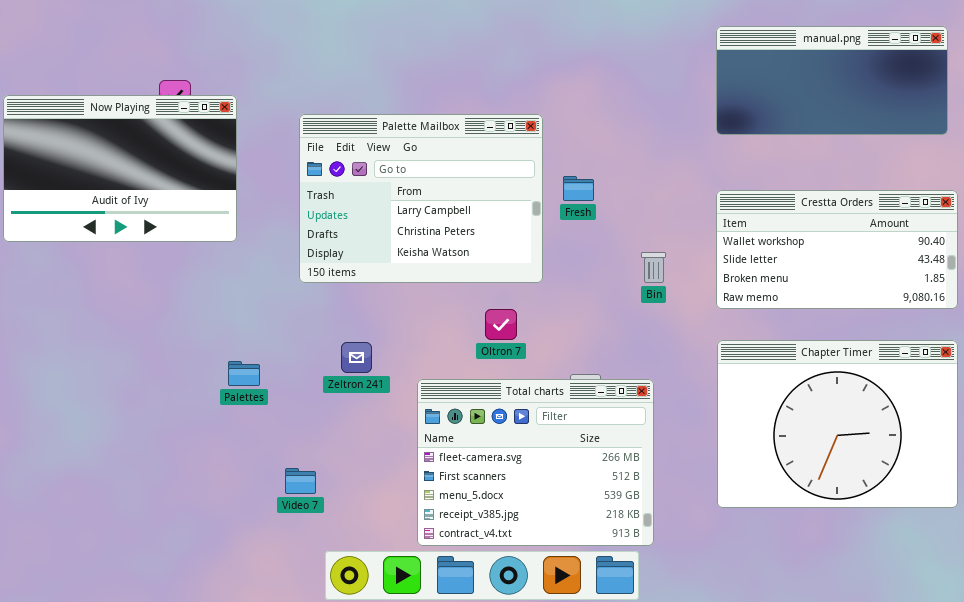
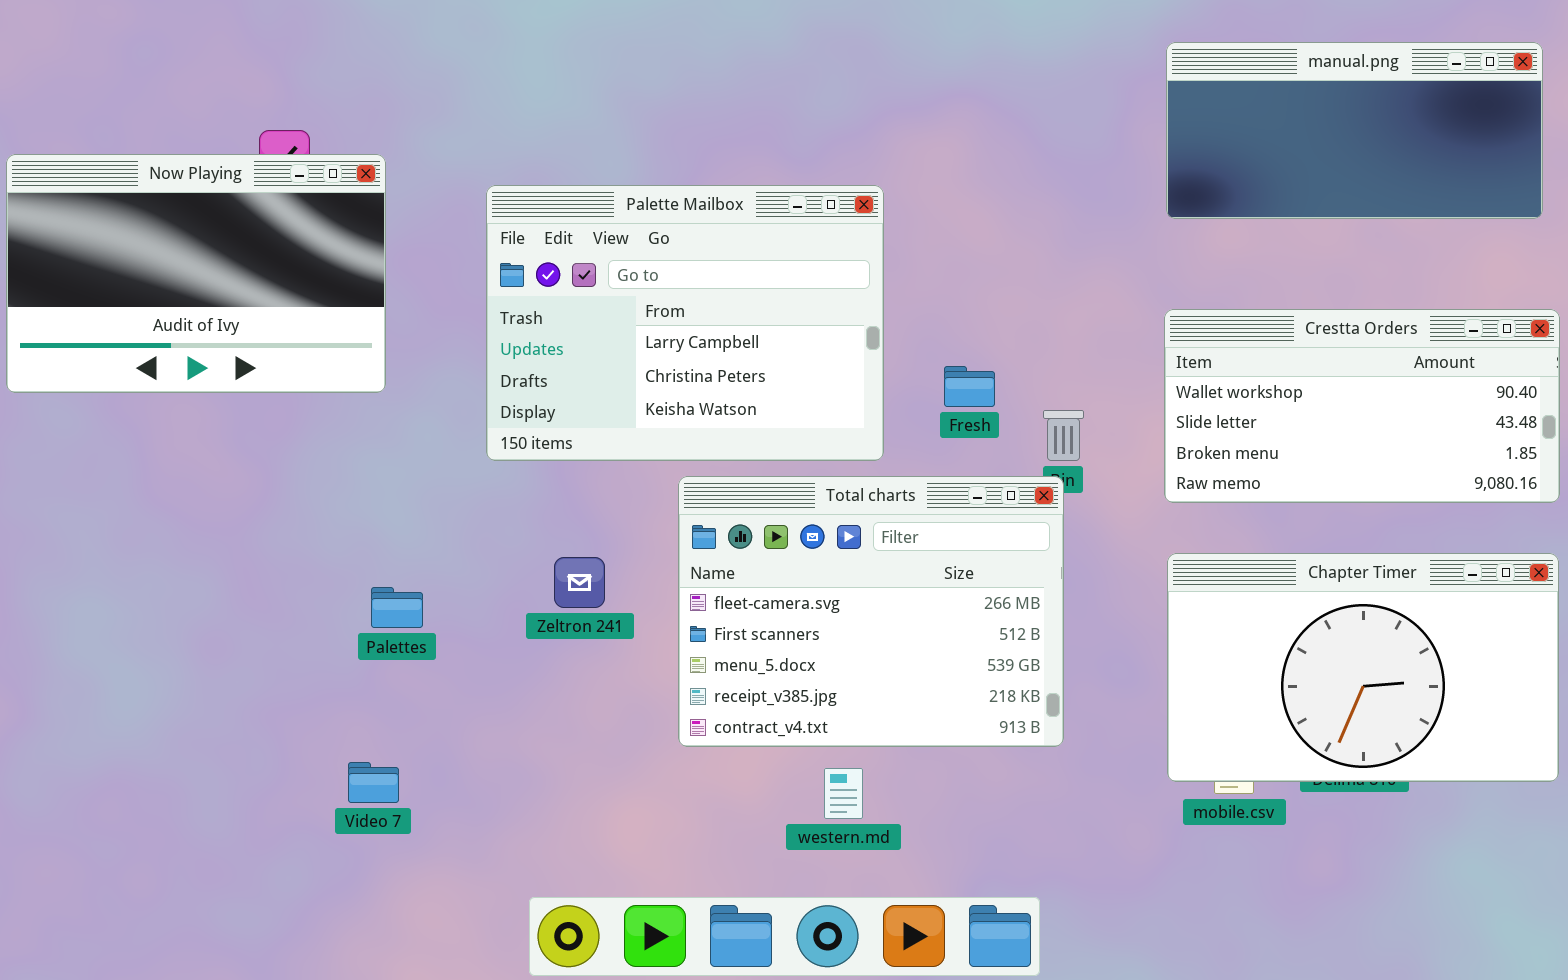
Fresh: [563,176,594,201] -> [944,366,995,407], moved
Chapter Timer: [717,340,958,508] -> [1167,553,1559,782], resized
Total charts: [417,379,654,546] -> [678,476,1064,747], moved
Video 7: [285,468,316,494] -> [348,762,399,803], moved

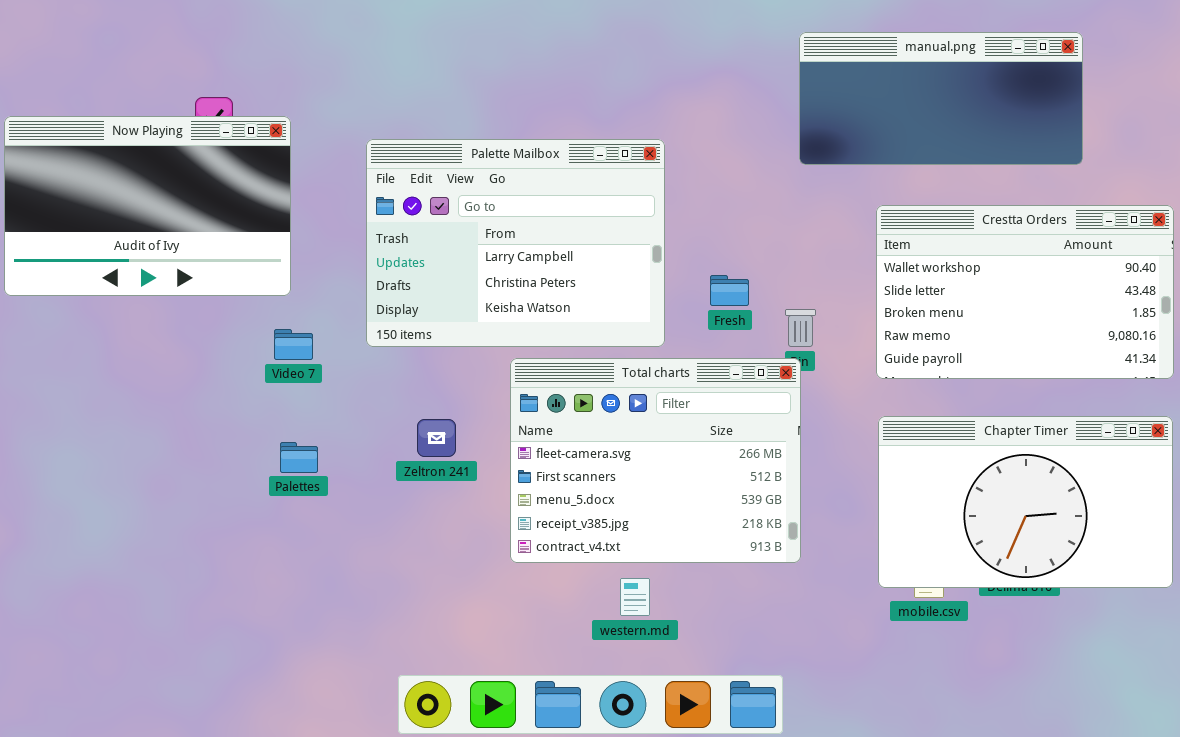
manual.png: [1166,42,1543,219] -> [799,32,1083,165], moved
Crestta Orders: [1164,309,1560,503] -> [876,205,1174,379], resized
Video 7: [348,762,399,803] -> [274,329,313,360], moved

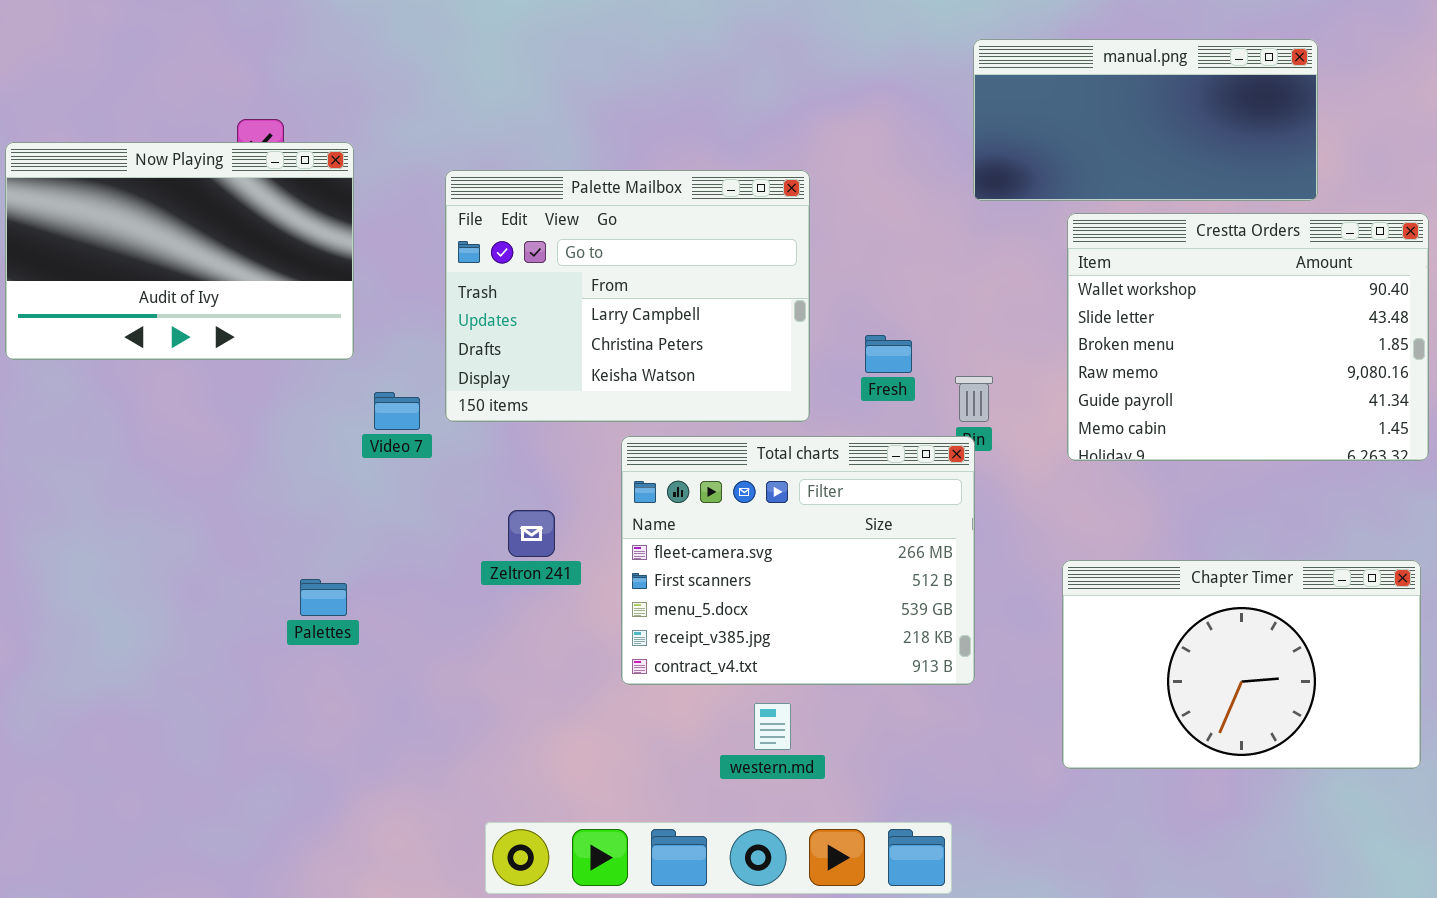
Crestta Orders: [876,205,1174,379] -> [1067,213,1429,461], resized
Video 7: [274,329,313,360] -> [374,392,420,430], moved
Chapter Timer: [878,416,1173,588] -> [1062,560,1421,769], moved
Palettes: [280,442,318,473] -> [300,579,347,616], moved

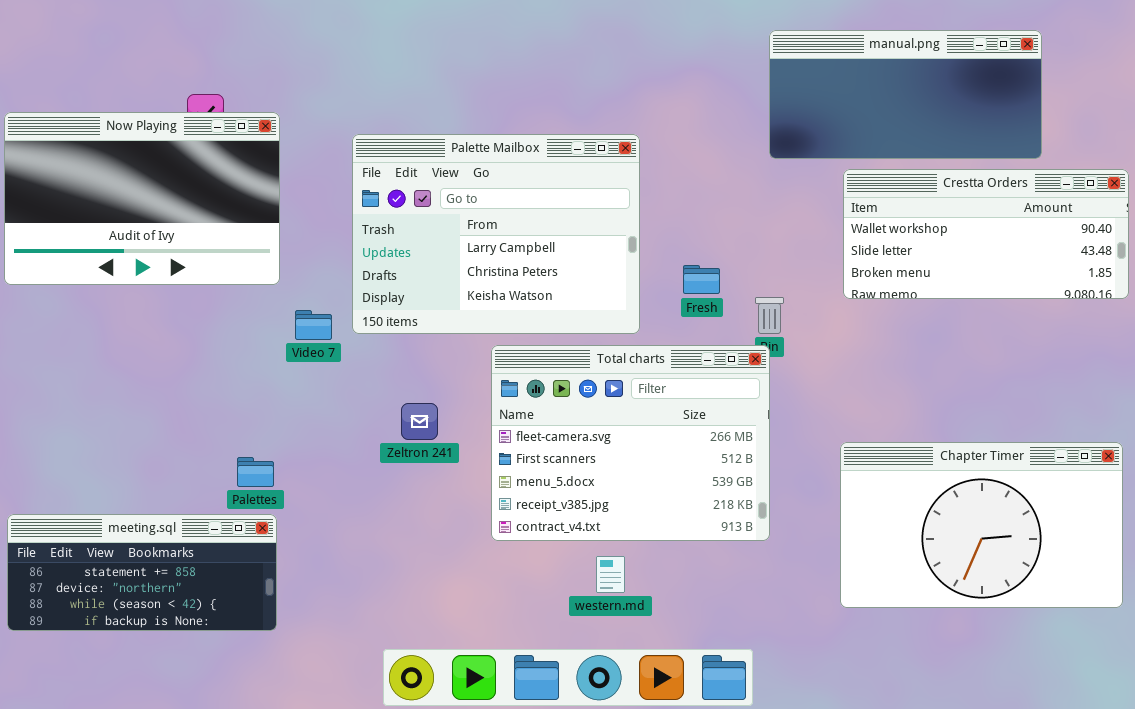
Crestta Orders: [1067,213,1429,461] -> [843,169,1129,299], resized
meeting.sql: none -> [7,514,277,631], opened

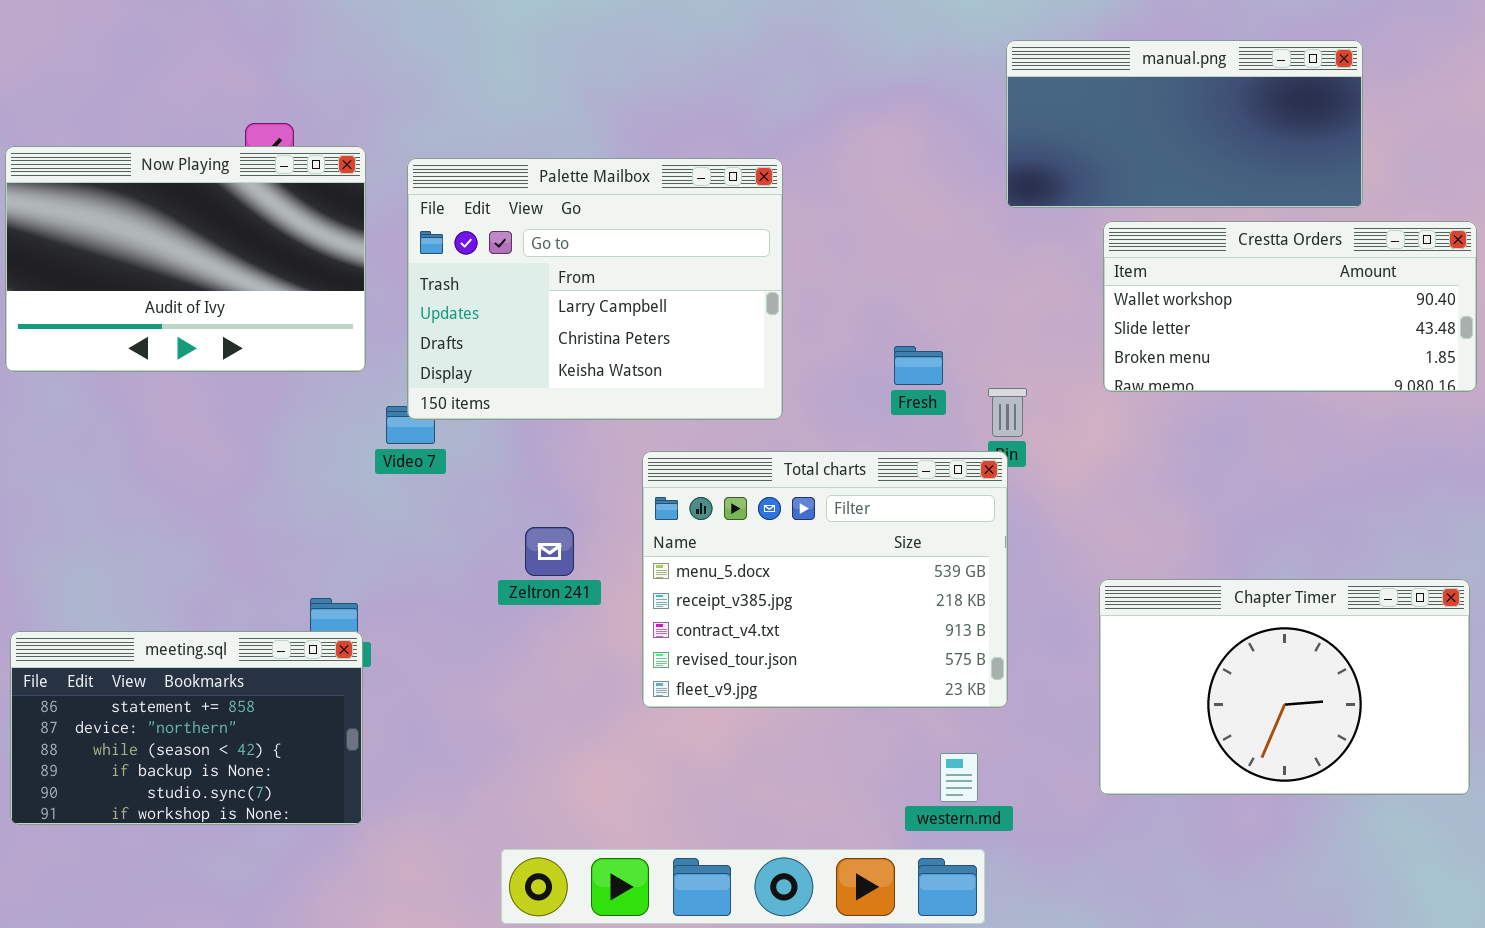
Palette Mailbox: [352,134,640,334] -> [407,158,783,420], moved
Total charts: [491,345,770,541] -> [642,451,1008,708], scrolled down 2 rows
meeting.sql: [7,514,277,631] -> [10,631,363,825], resized
western.md: [596,556,625,593] -> [940,753,978,802], moved

